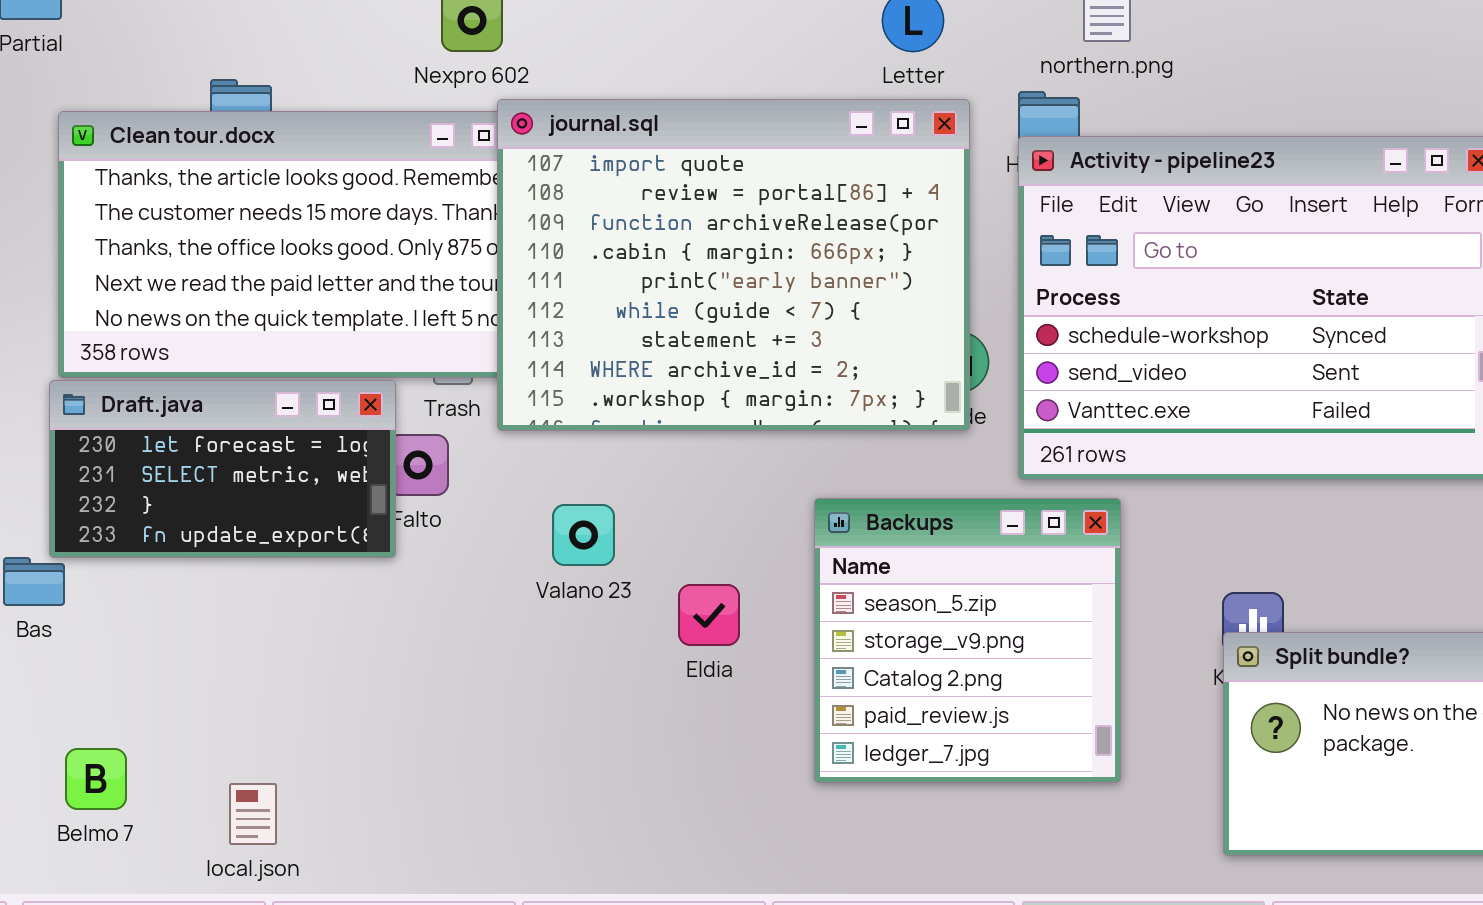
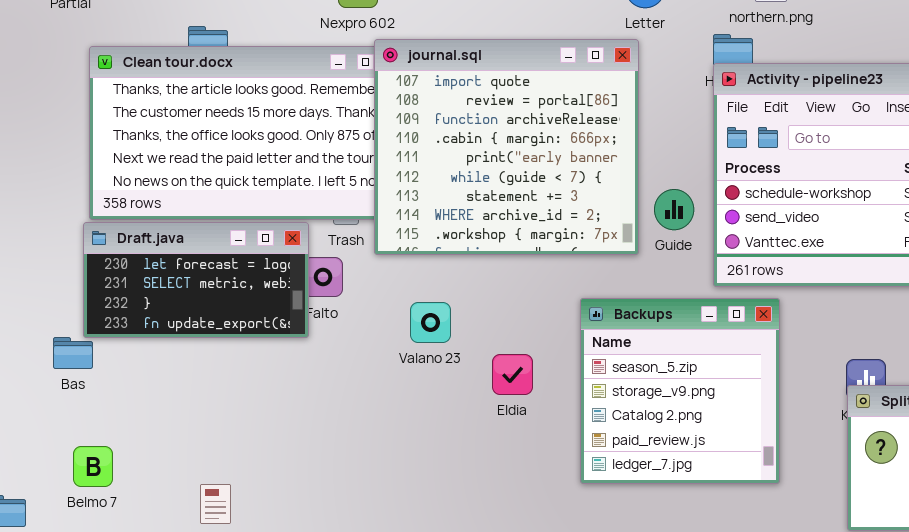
journal.sql: [497,99,970,431] -> [374,39,639,255], resized
Belmo 7: [65,748,127,810] -> [73,446,113,487], moved

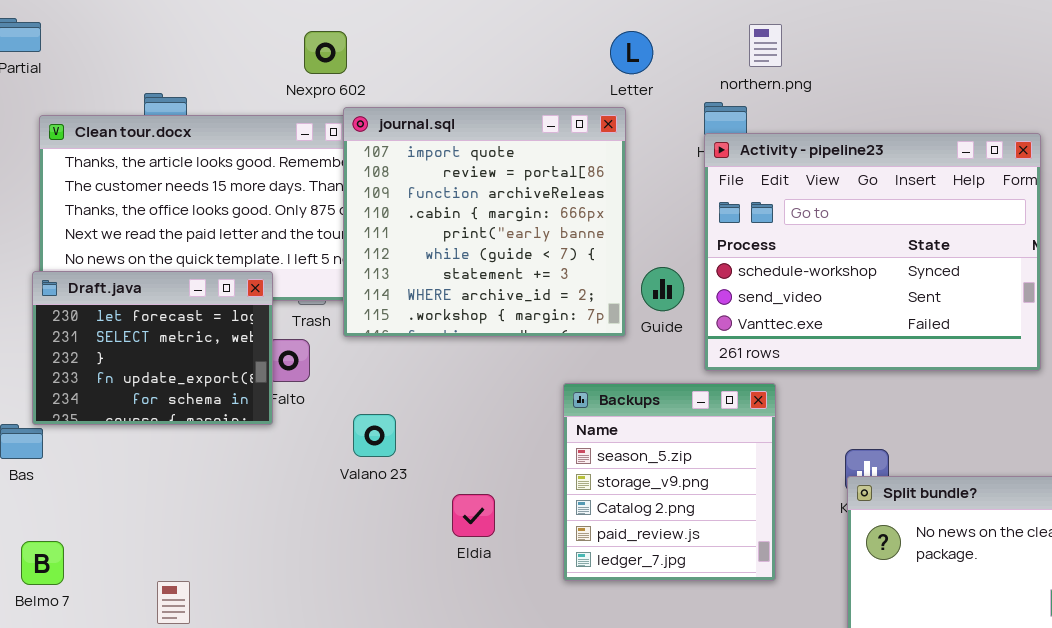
Draft.java: [83,222,309,338] -> [32,271,273,425], resized
Valano 23: [410,302,451,343] -> [353,414,396,457], moved
Eldia: [492,354,533,395] -> [452,494,495,537], moved

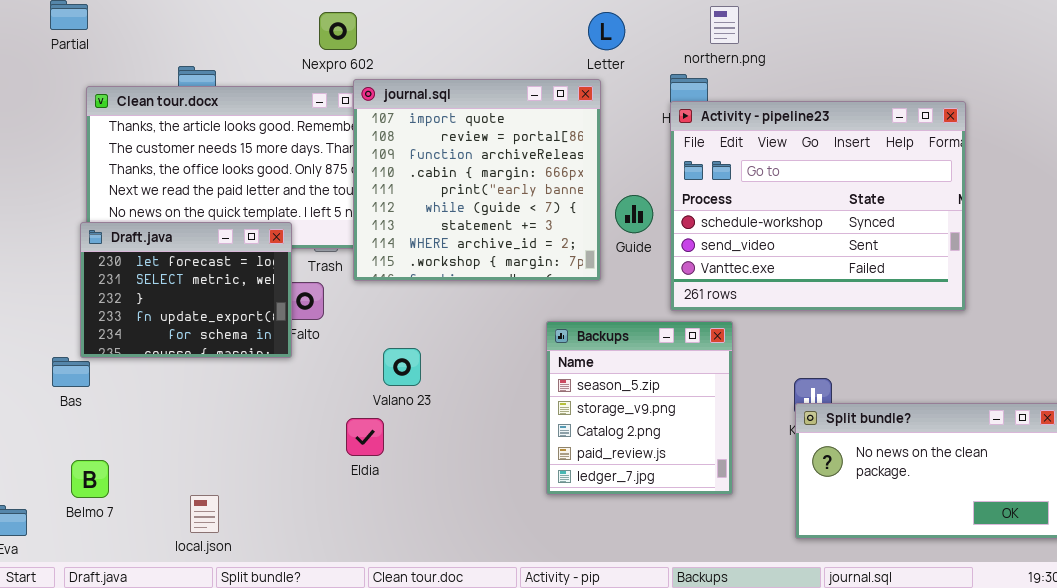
Guide: [641,267,684,311] -> [615,195,653,233], moved
Valano 23: [353,414,396,457] -> [383,348,421,386], moved
Eldia: [452,494,495,537] -> [346,418,384,456], moved

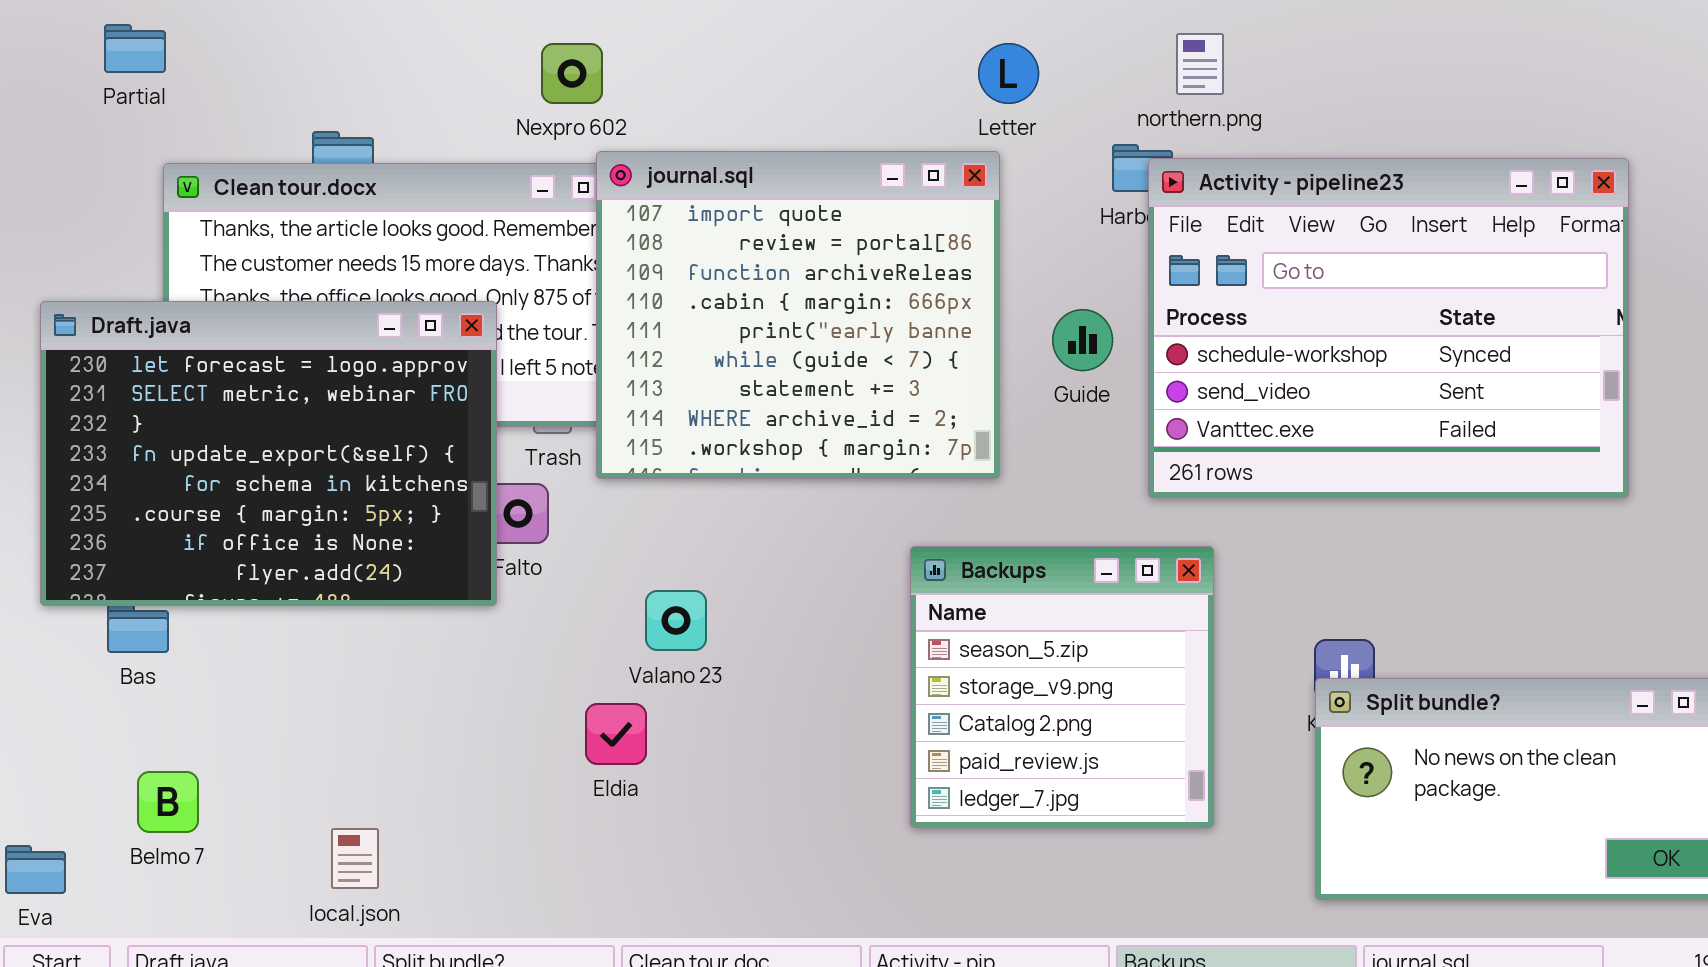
Activity - pipeline23: [670,101,966,311] -> [1148,158,1629,498], moved
Guide: [615,195,653,233] -> [1052,309,1113,371], moved
Draft.java: [80,222,292,358] -> [40,301,497,606], resized

